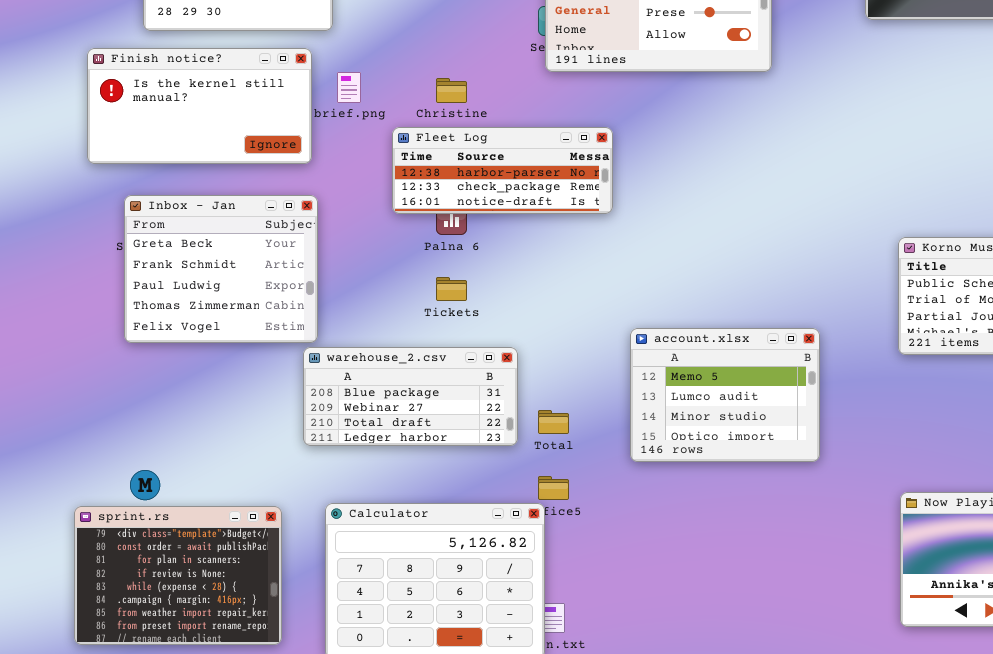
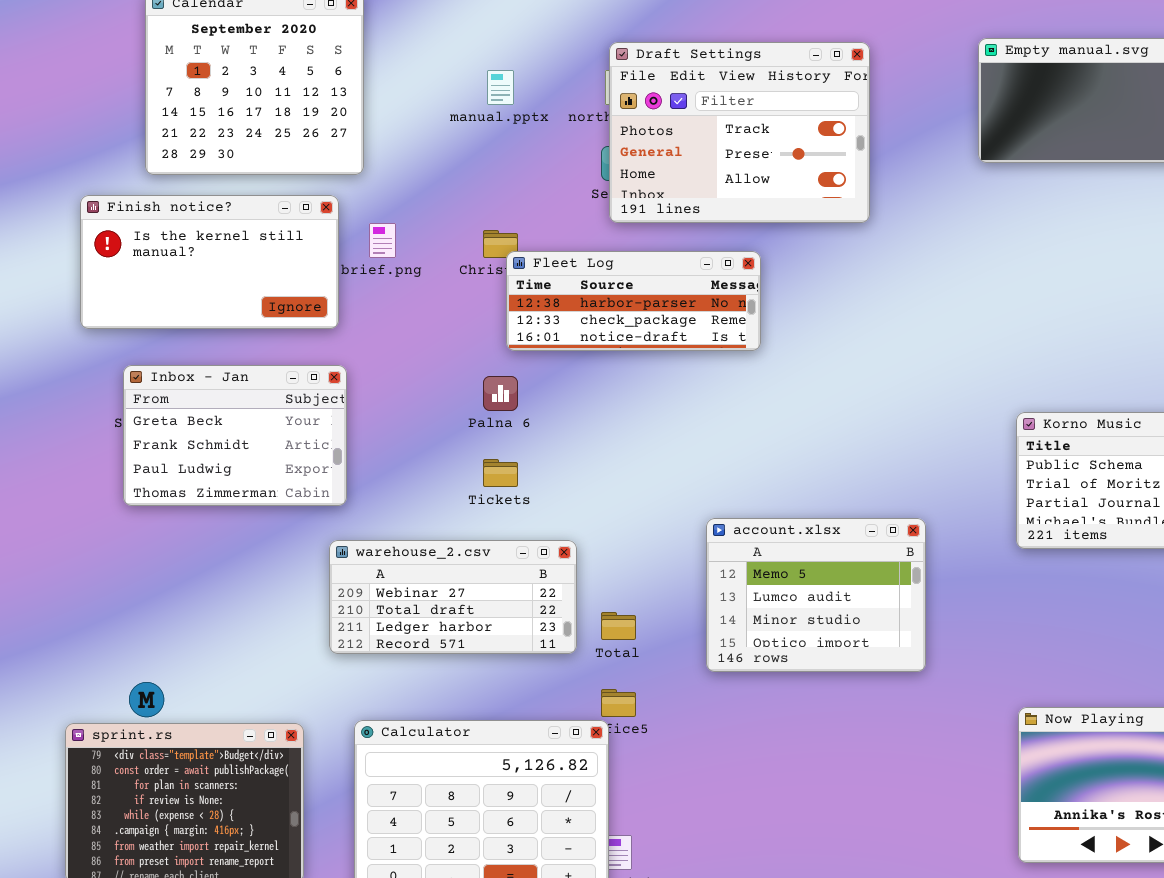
Fleet Log: [392,127,613,214] -> [506,251,761,351], moved
Inbox - Jan: [124,195,318,343] -> [123,365,347,506], resized
warehouse_2.csv: [303,347,518,446] -> [329,540,577,654], scrolled down 1 row

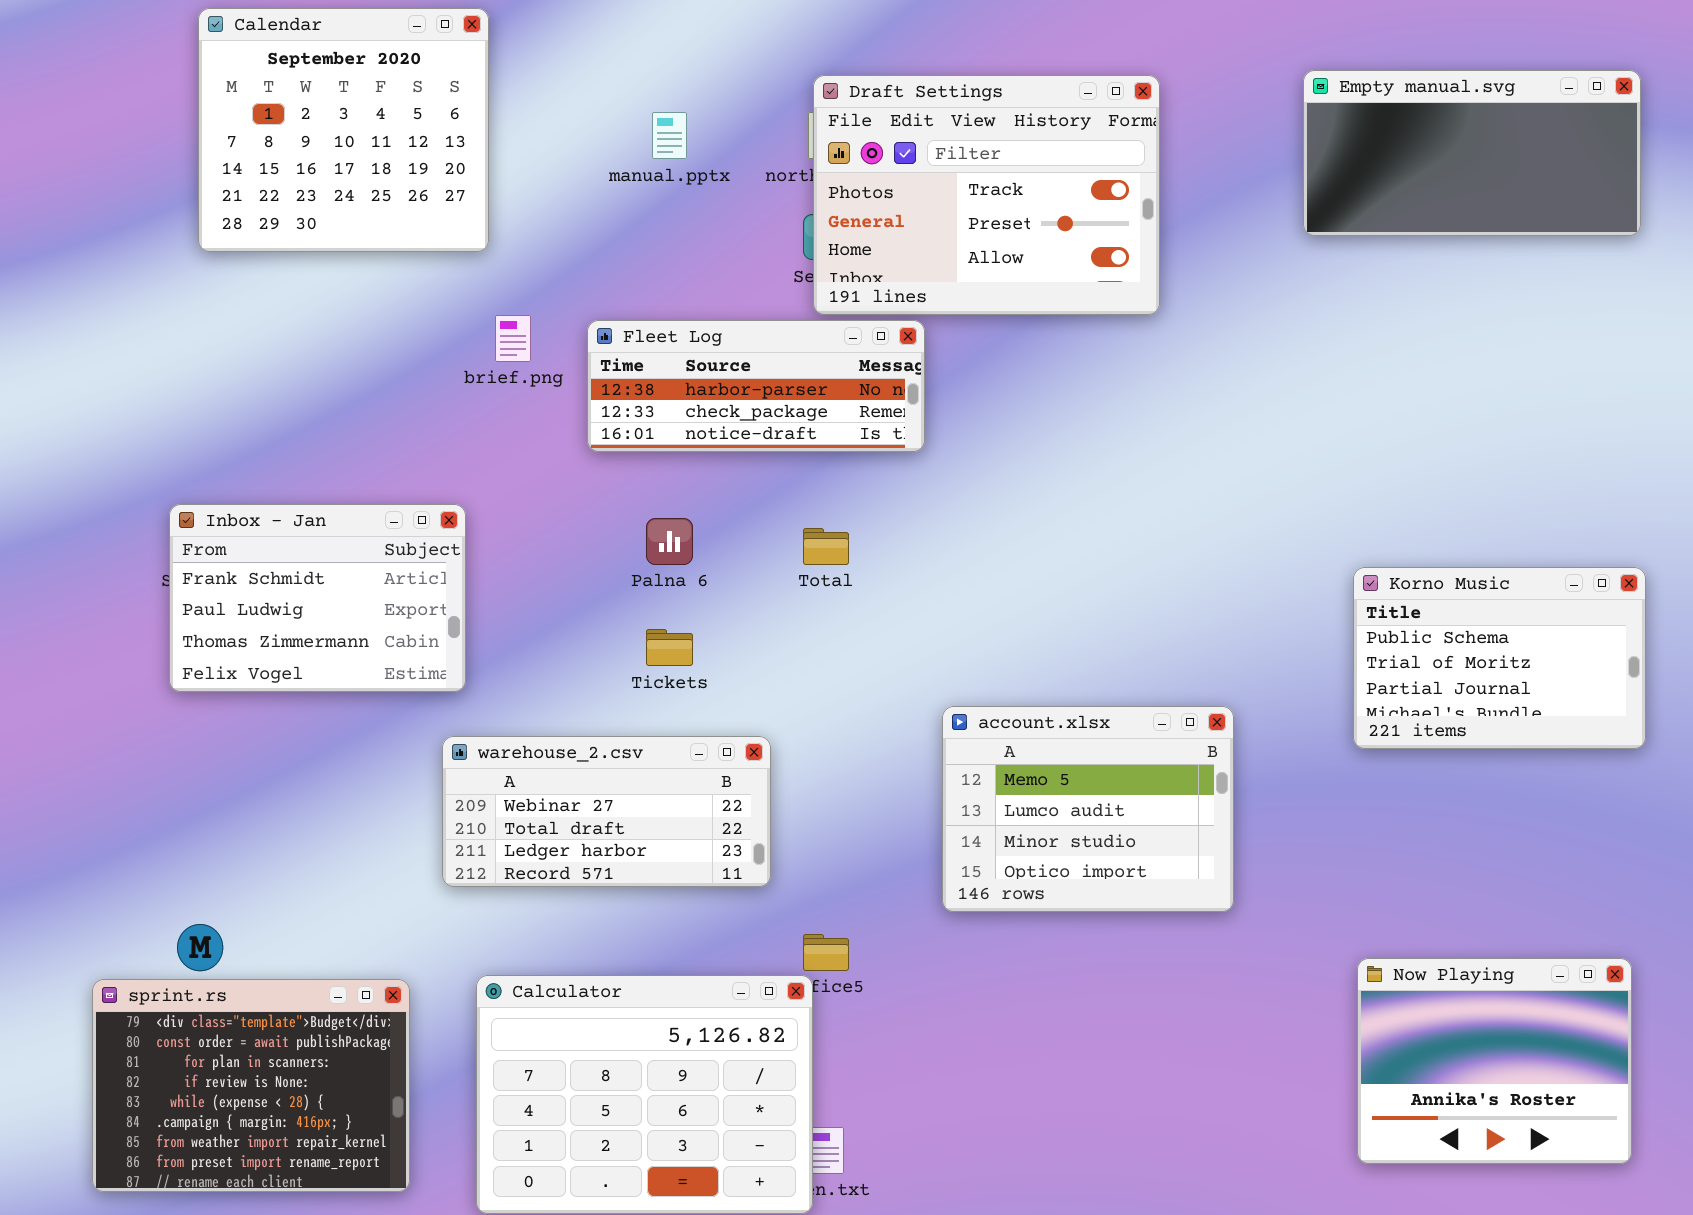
Finish notice?: [80,195,339,329] -> none, closed
Fleet Log: [506,251,761,351] -> [587,320,925,452], moved
Inbox - Jan: [123,365,347,506] -> [169,504,466,692], scrolled down 1 row
Total: [601,612,636,640] -> [803,528,849,565], moved

